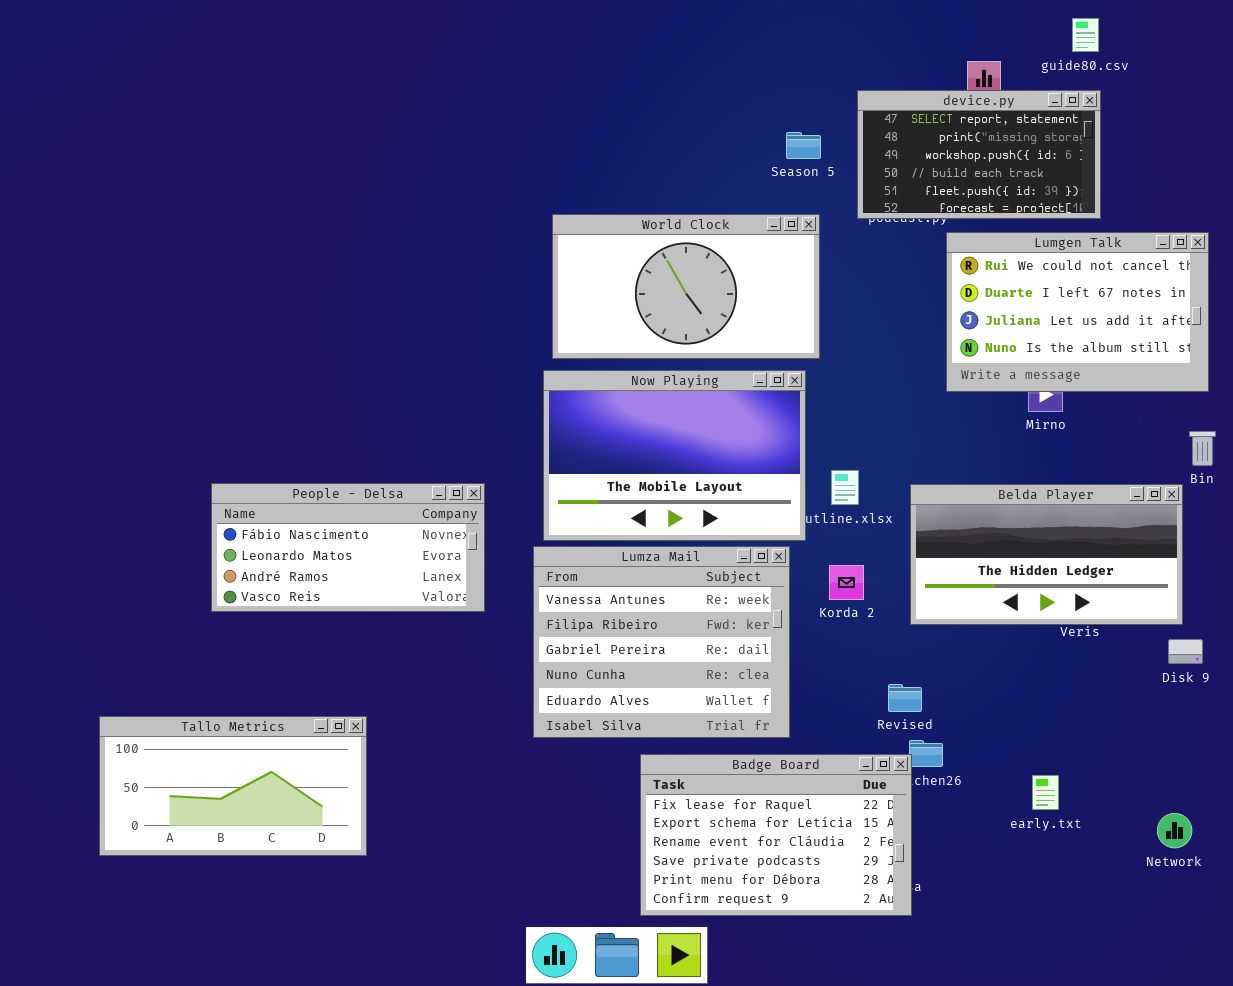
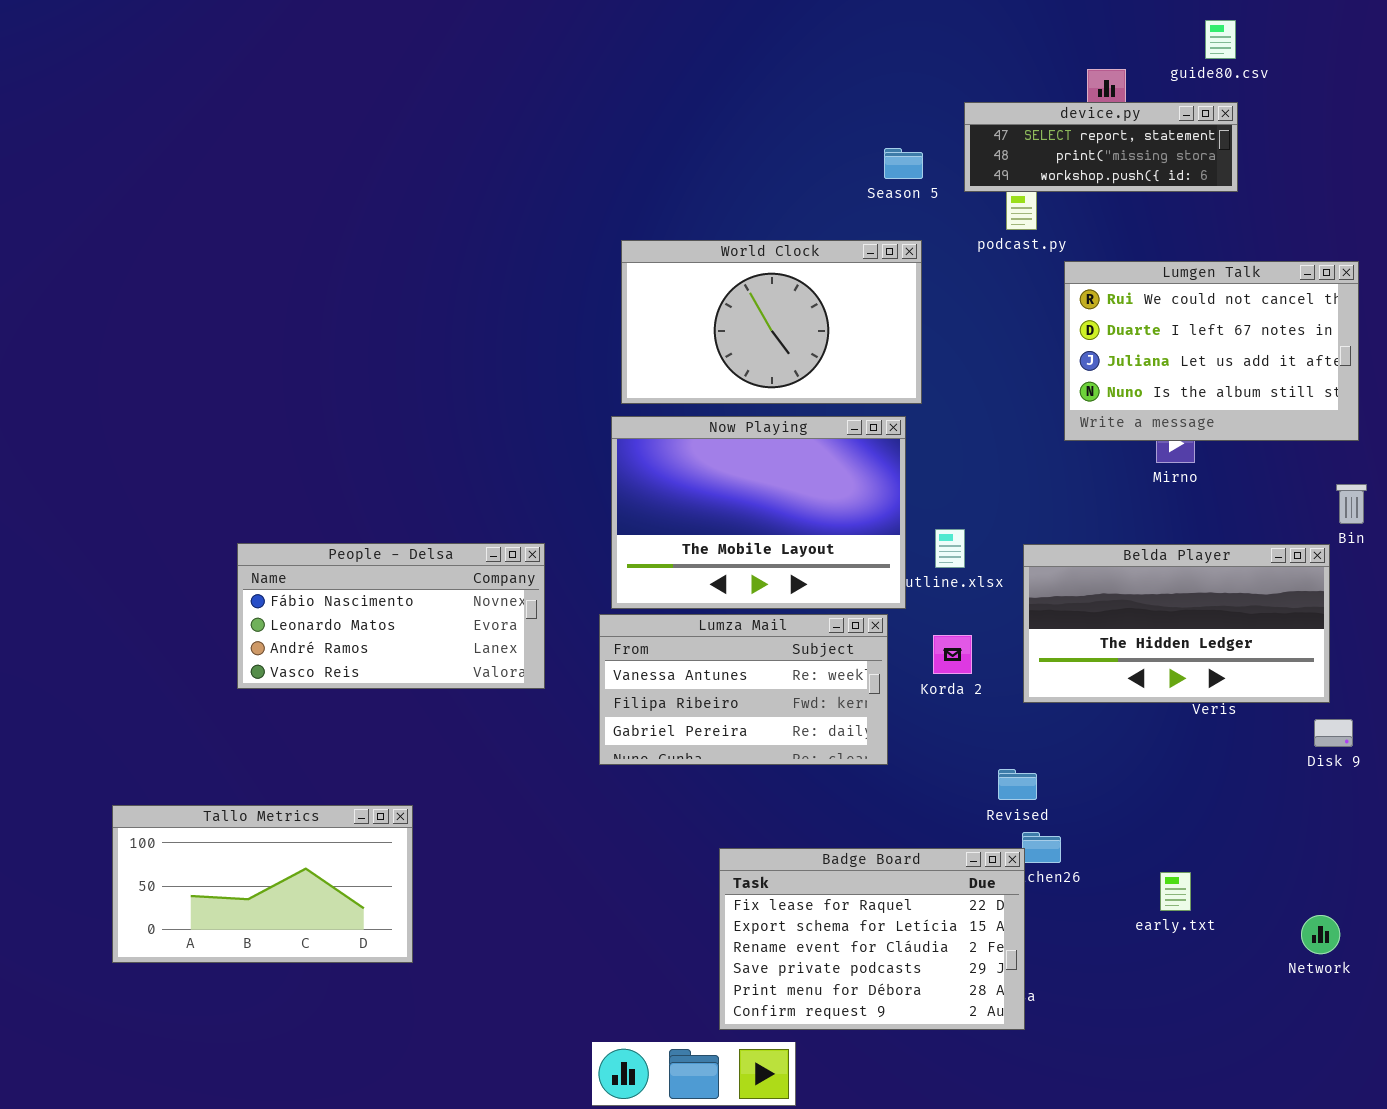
device.py: [857,90,1101,219] -> [964,102,1238,192], resized
Lumza Mail: [533,546,790,738] -> [599,614,888,765], resized

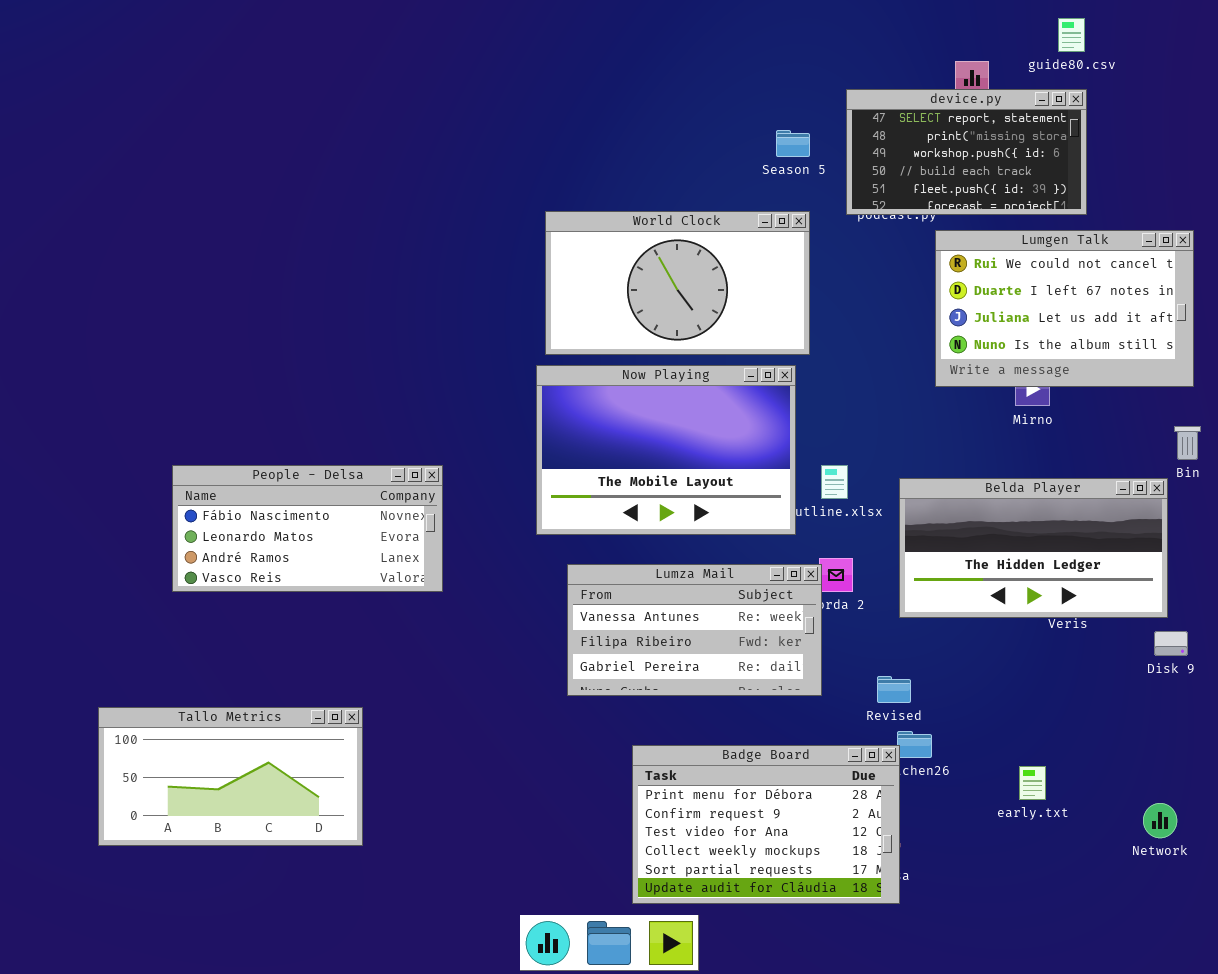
device.py: [964,102,1238,192] -> [846,89,1087,215], resized
People - Delsa: [237,543,545,689] -> [172,465,443,592], moved
Lumza Mail: [599,614,888,765] -> [567,564,822,696], moved
Badge Board: [719,848,1025,1030] -> [632,745,900,904], scrolled down 4 rows

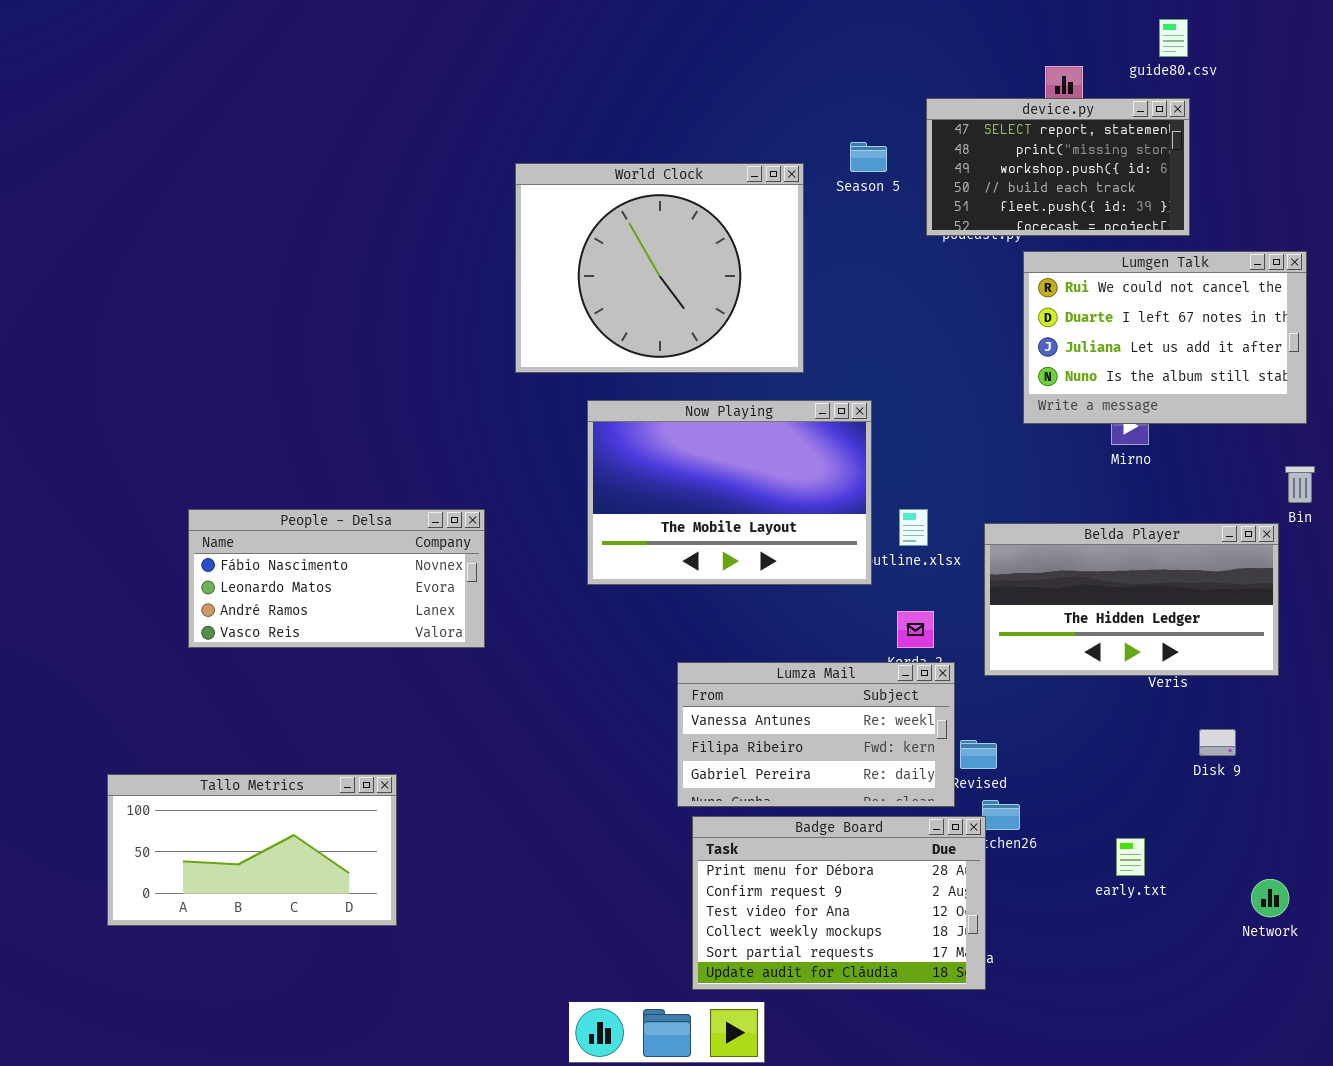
World Clock: [545,211,810,355] -> [515,163,804,373], moved, resized
Lumza Mail: [567,564,822,696] -> [677,662,955,807], moved
Disk 9: [1154,631,1188,656] -> [1199,729,1236,756], moved

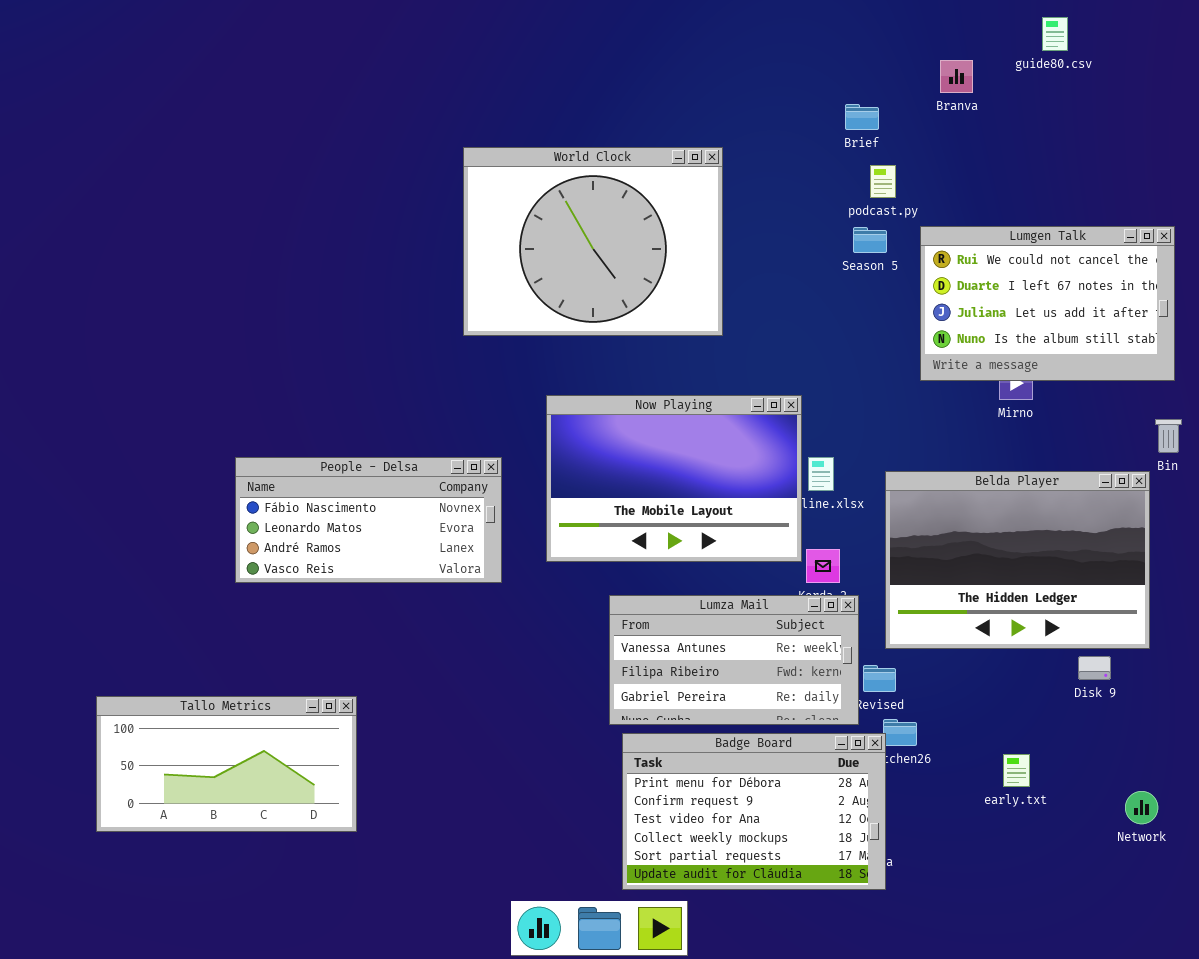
device.py: [926,98,1190,236] -> none, closed
Season 5: [850,142,887,172] -> [853,227,887,253], moved
Now Playing: [587,400,872,585] -> [546,395,802,562], moved
People - Delsa: [188,509,485,648] -> [235,457,502,583], moved
Belda Player: [984,523,1279,676] -> [885,471,1150,649], resized

